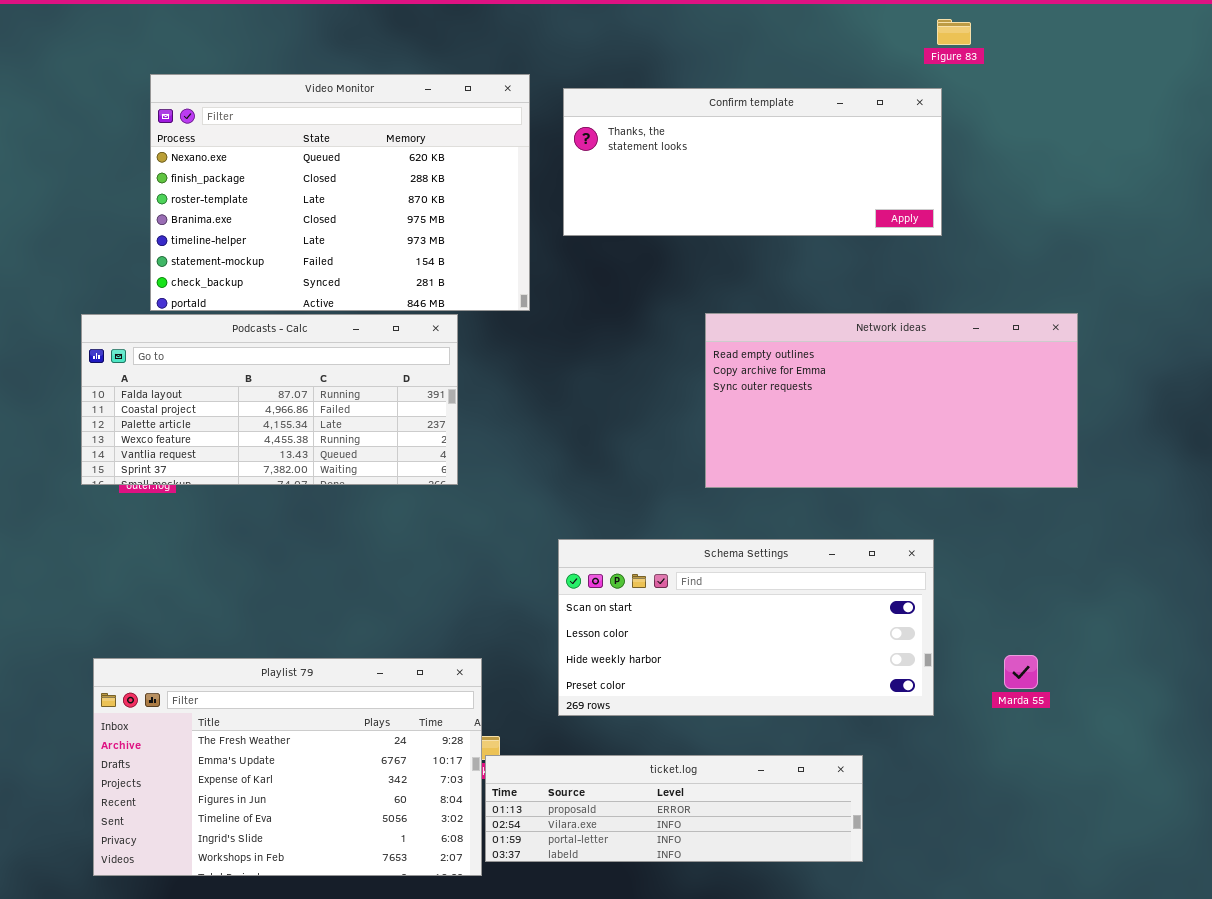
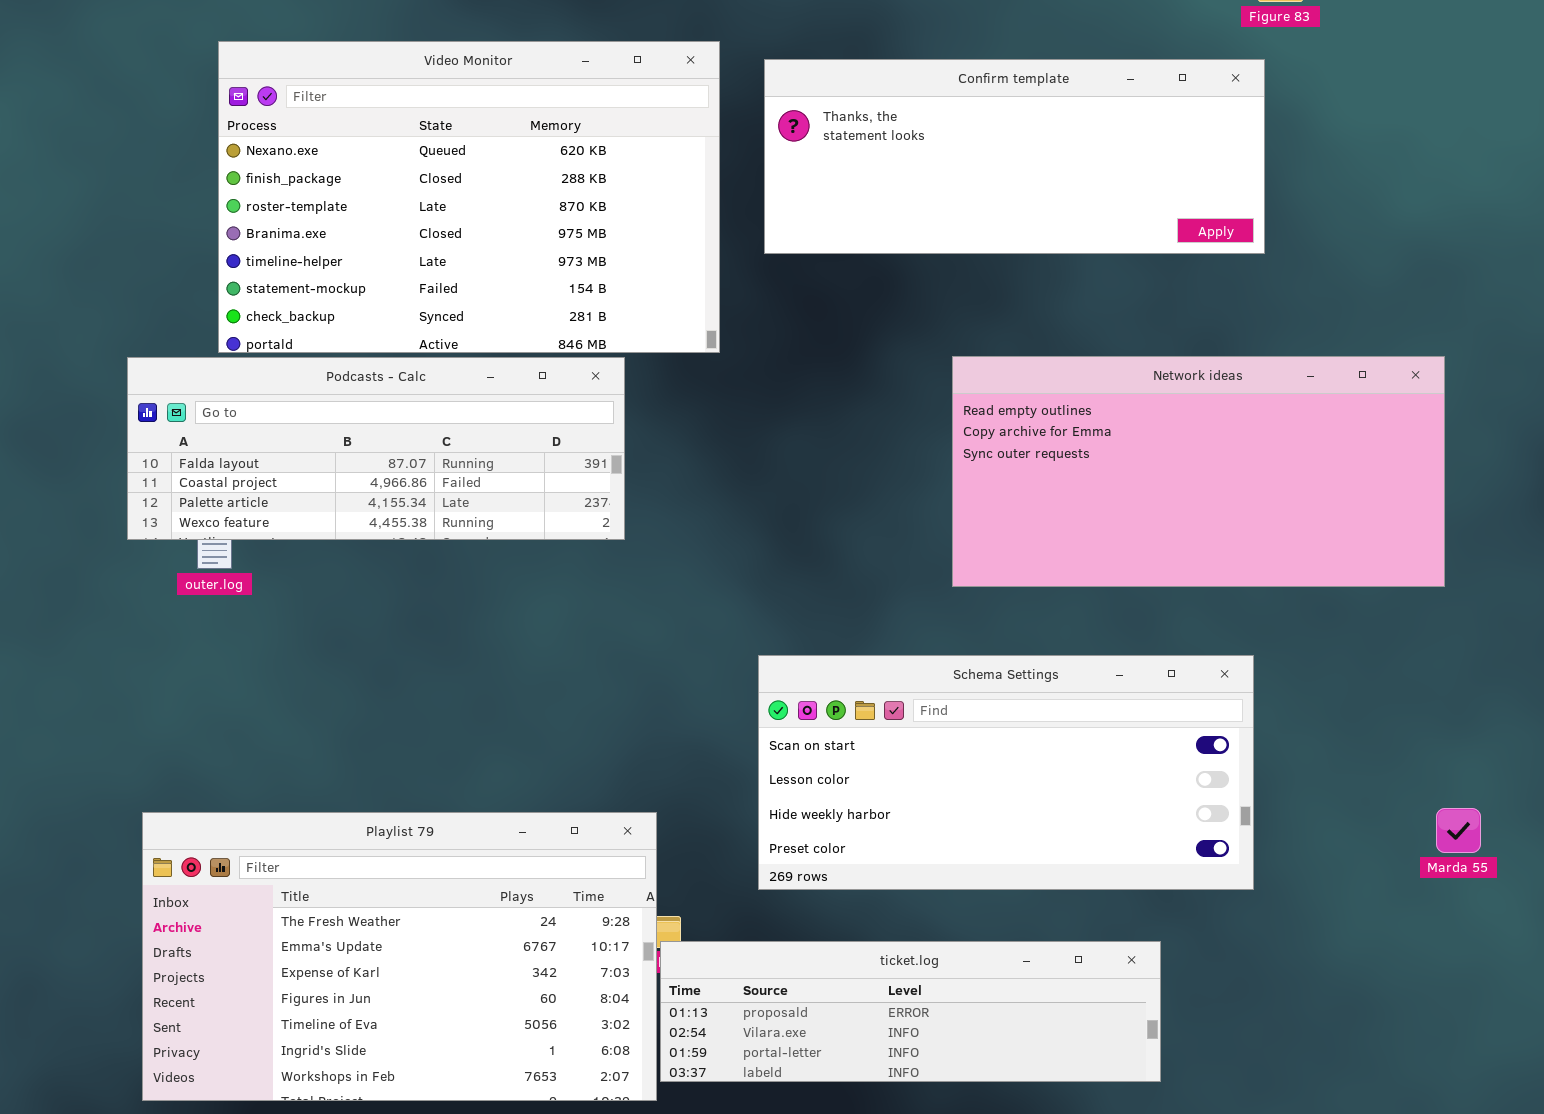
Podcasts - Calc: [81,314,458,485] -> [127,357,625,540], resized
Marda 55: [1004,655,1038,689] -> [1436,808,1481,853], moved

